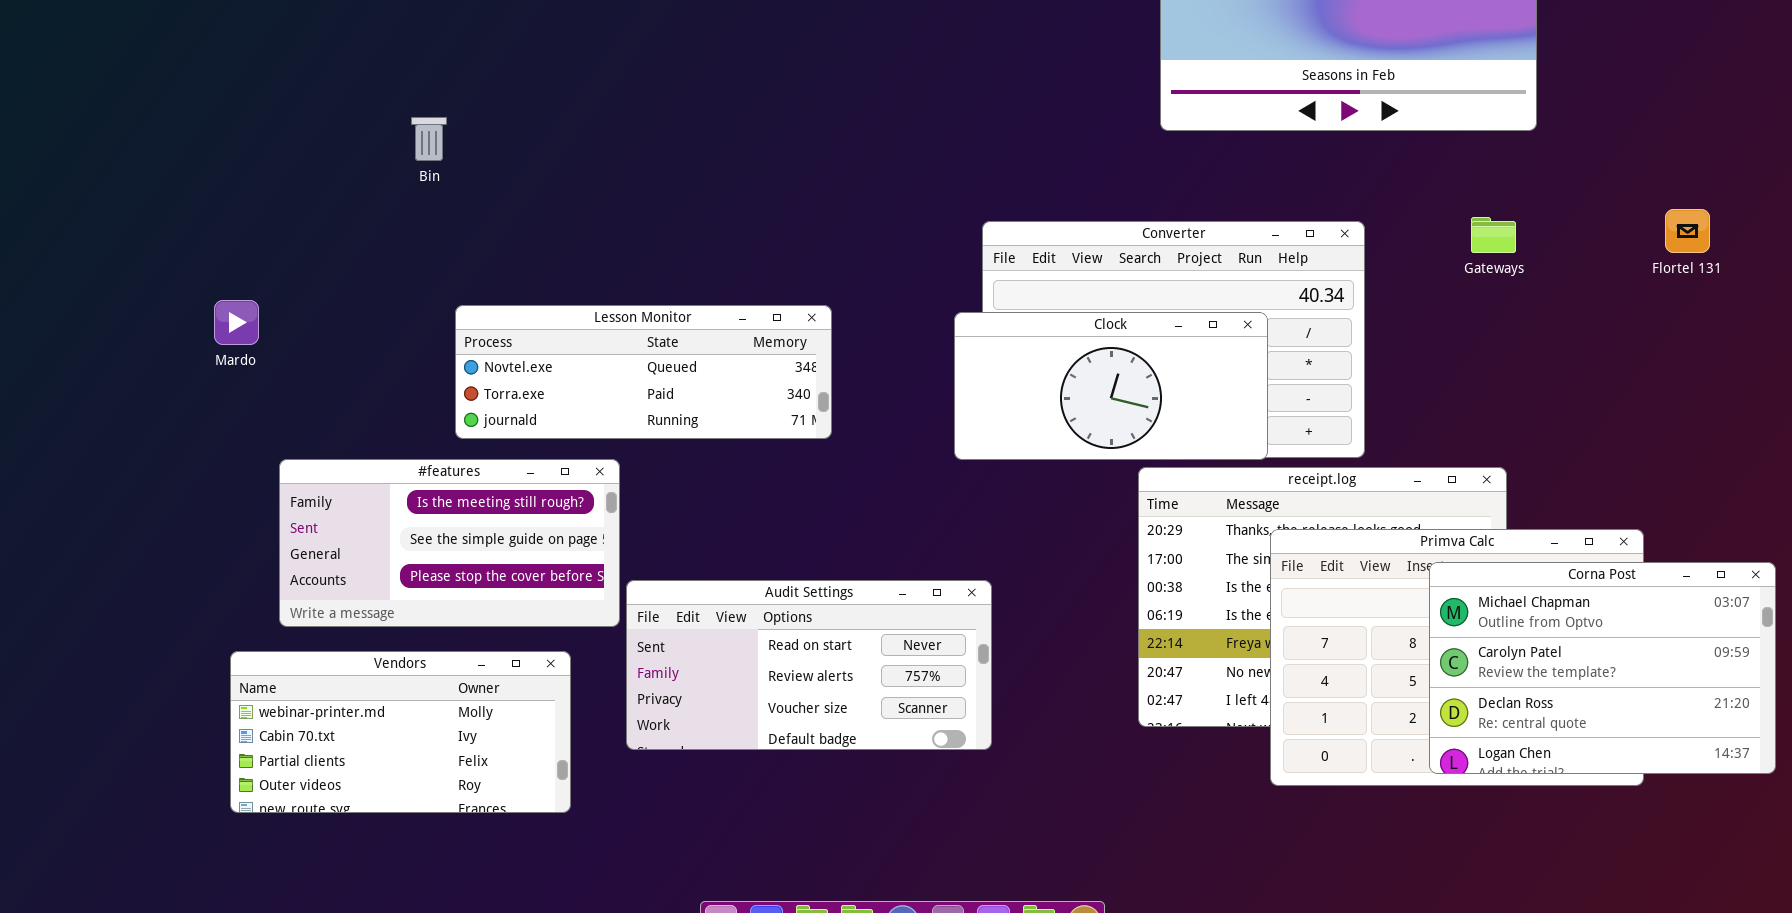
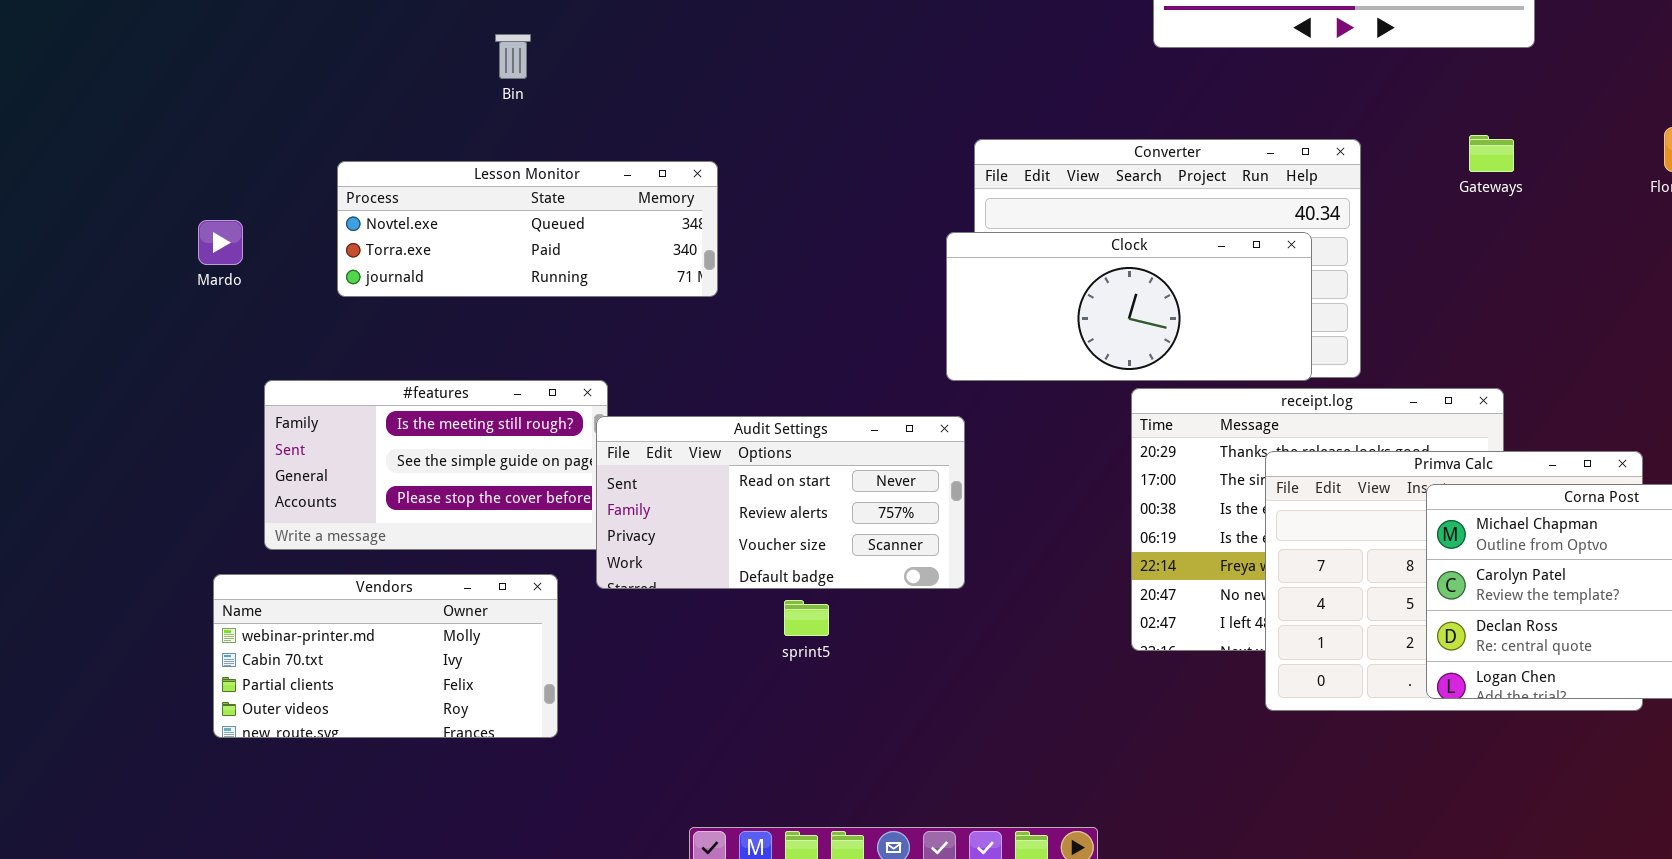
Bin: [411,117,447,161] -> [495,34,531,79], moved
Lesson Monitor: [455,305,832,439] -> [337,161,718,297], moved
Clock: [954,312,1268,460] -> [946,232,1312,381], resized
Audit Settings: [626,580,992,750] -> [596,416,965,589], moved

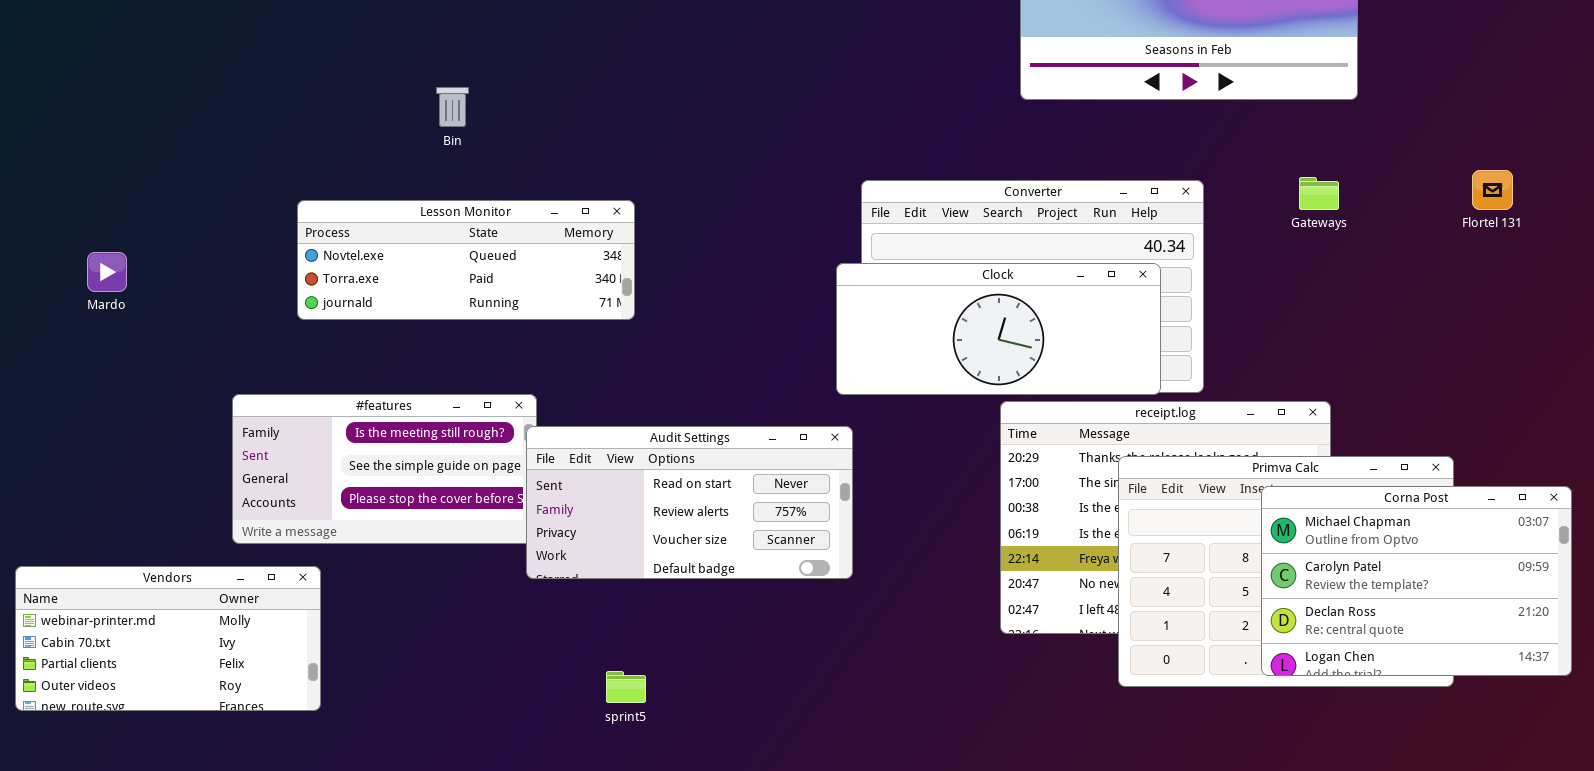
Mardo: [198,220,243,265] -> [87,252,127,292], moved
Vendors: [213,574,558,738] -> [15,566,321,711], moved
sprint5: [784,600,829,636] -> [606,671,646,703], moved

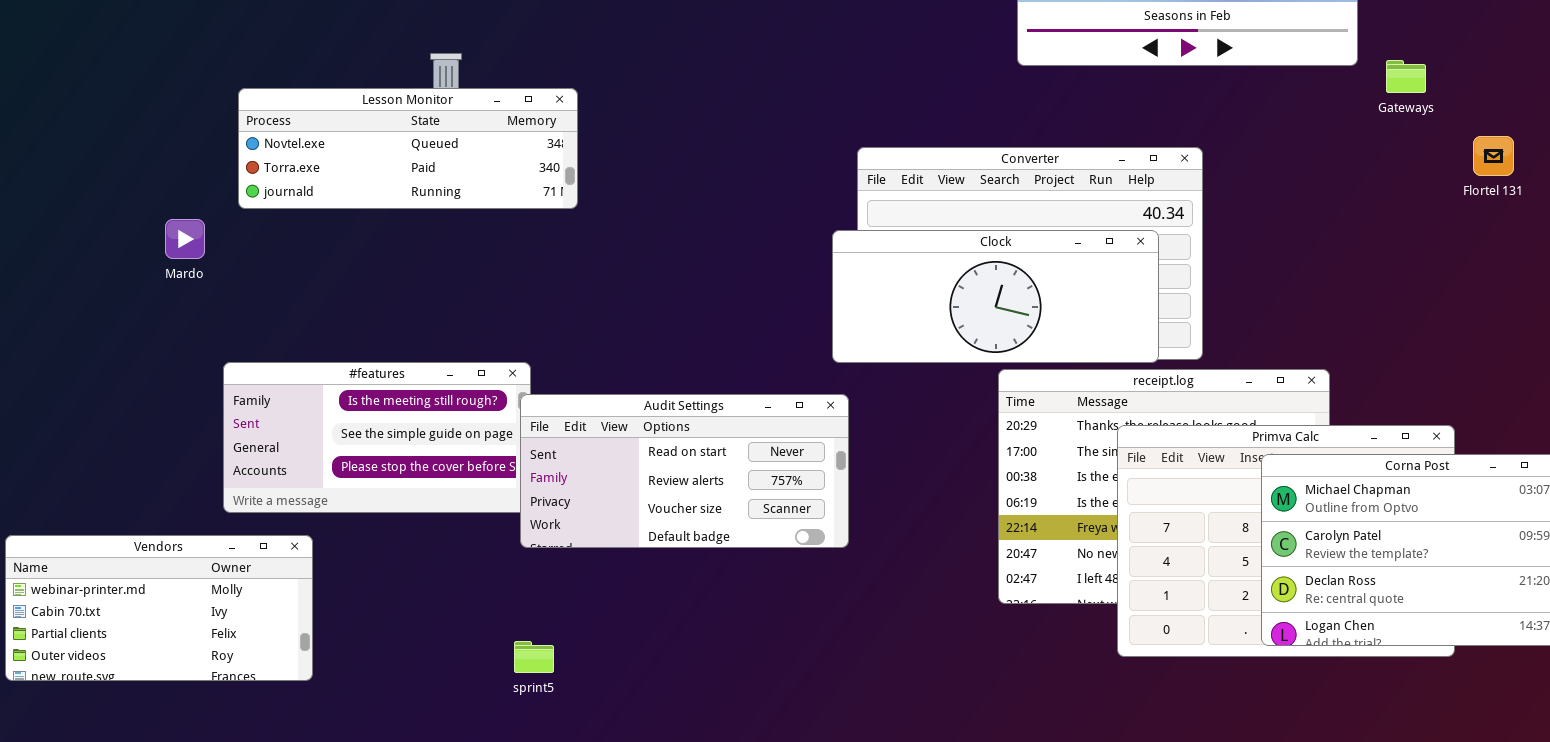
Gateways: [1299,177,1339,210] -> [1386,60,1426,93], moved
Lesson Monitor: [297,200,635,320] -> [238,88,578,209], moved
Mardo: [87,252,127,292] -> [165,219,205,259], moved
sprint5: [606,671,646,703] -> [514,641,554,673], moved

